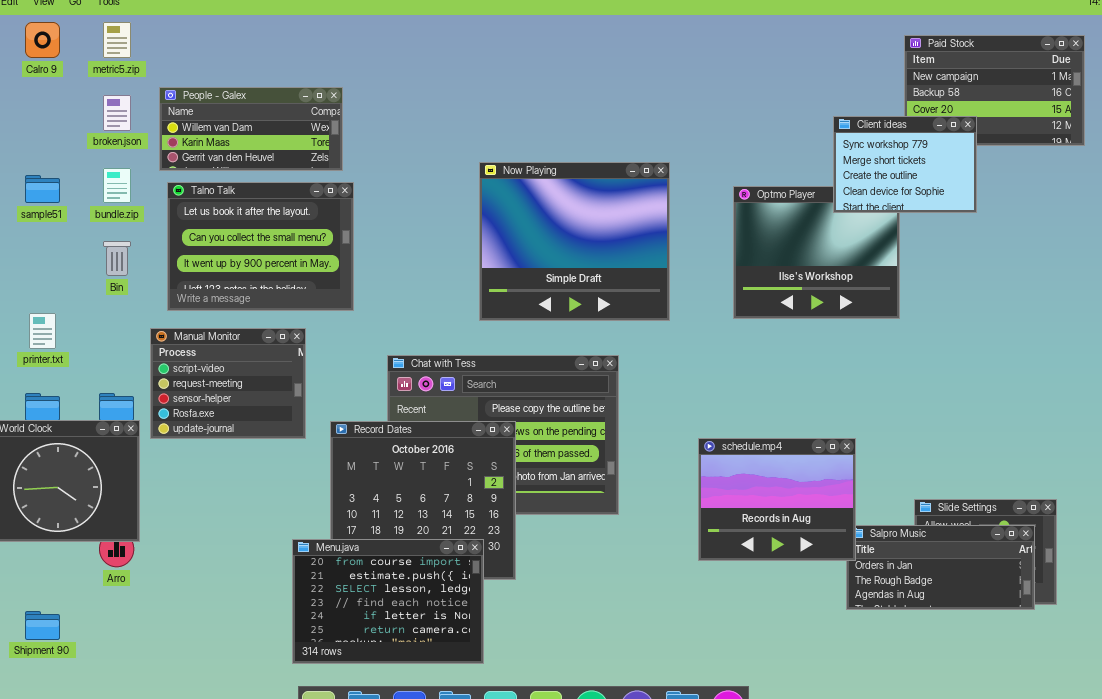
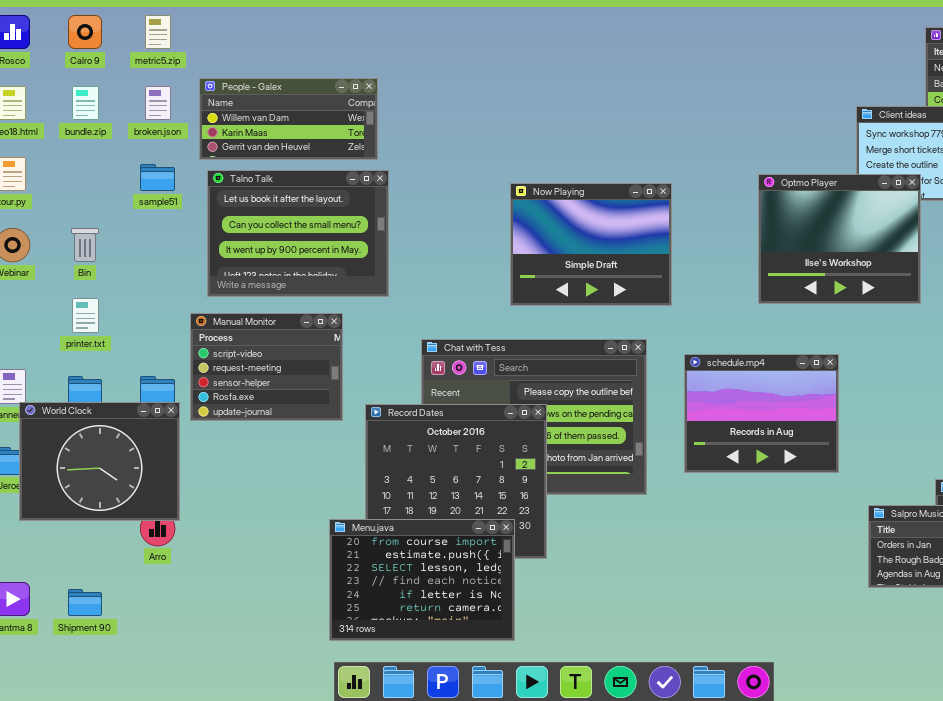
Now Playing: [479,162,670,321] -> [510,183,672,306], resized
bundle.zip: [103,168,131,203] -> [72,86,99,120], moved
sample51: [25,175,60,203] -> [140,164,175,191], moved
Optmo Player: [733,186,900,319] -> [758,174,921,304], raised
Bin: [103,241,131,276] -> [71,228,99,262], moved
schedule.mp4: [698,438,856,561] -> [684,354,839,473], moved

